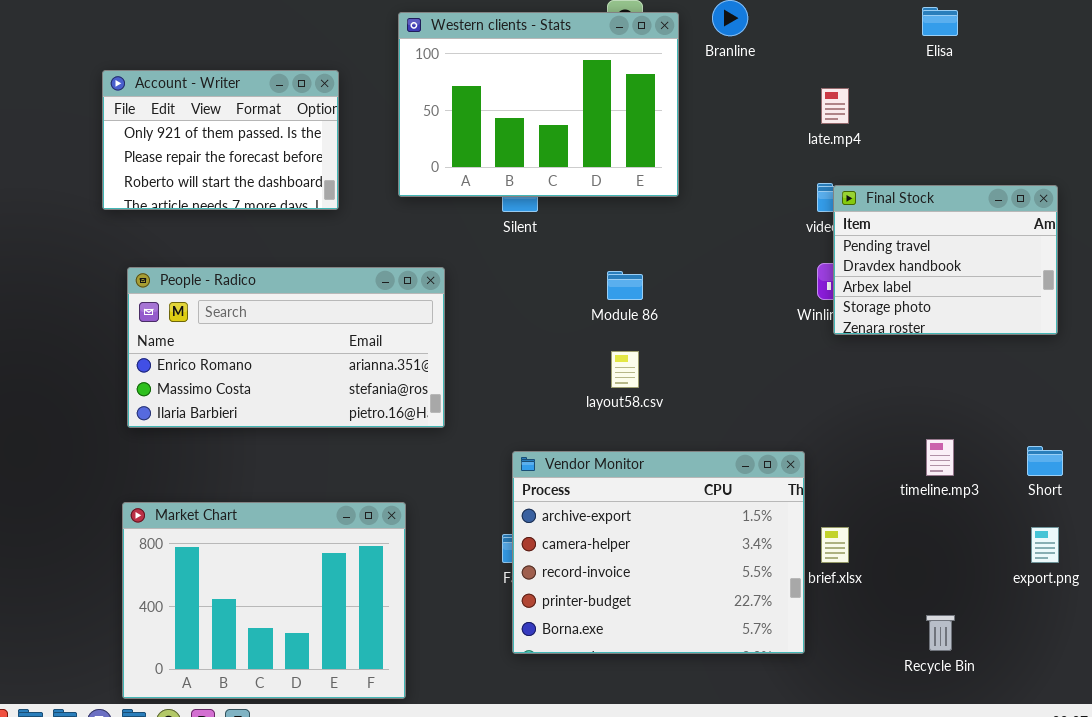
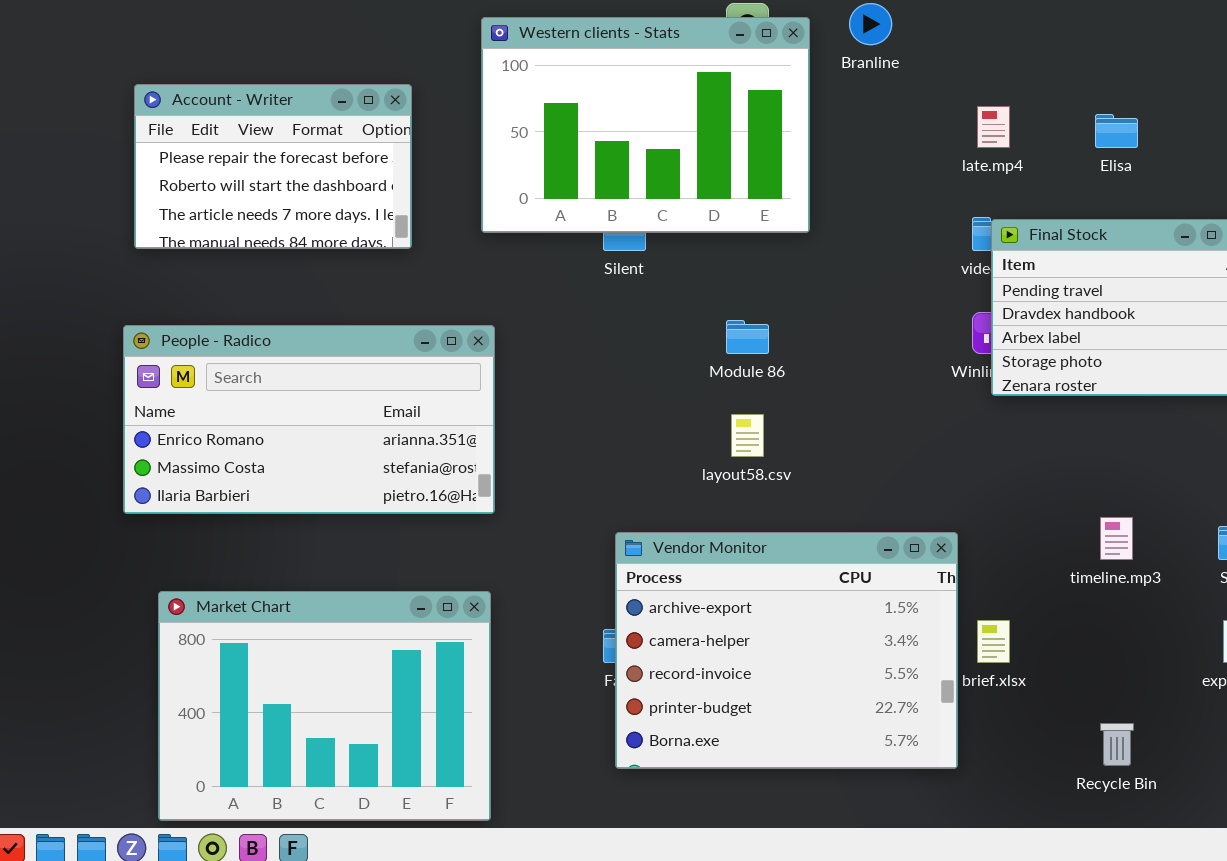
Elisa: [922,7,958,36] -> [1095,114,1138,148], moved
Account - Writer: [102,70,339,210] -> [134,84,412,249], scrolled down 1 row
People - Radico: [127,267,445,428] -> [123,325,495,514], moved

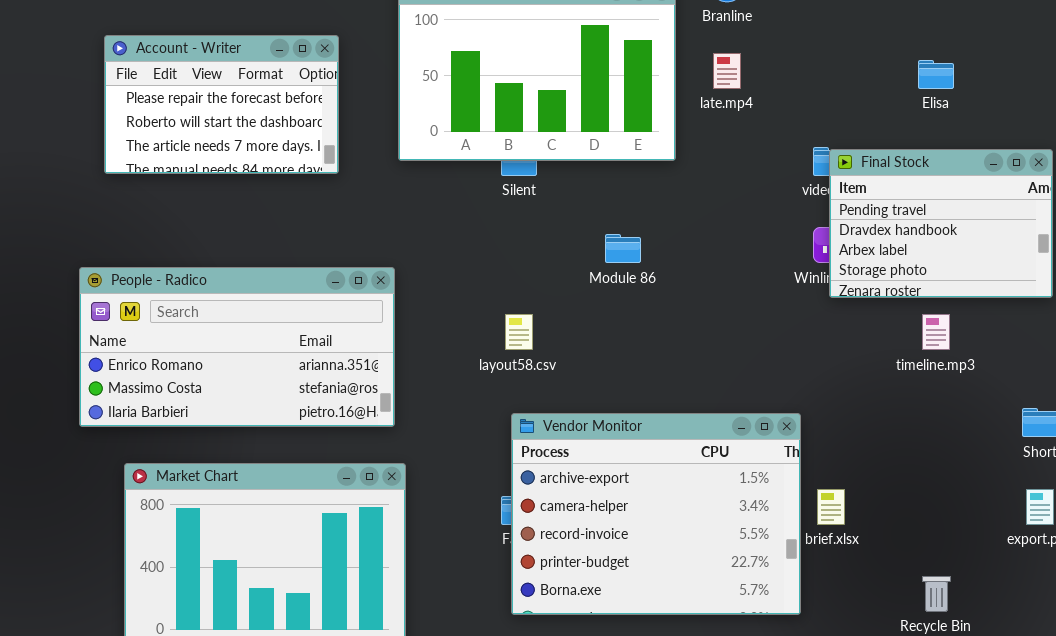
late.mp4: [977,106,1010,148] -> [713,53,741,89], moved
People - Radico: [123,325,495,514] -> [79,267,395,427], moved
layout58.csv: [731,414,764,457] -> [505,314,533,350], moved
timeline.mp3: [1100,517,1133,560] -> [922,314,950,350], moved

